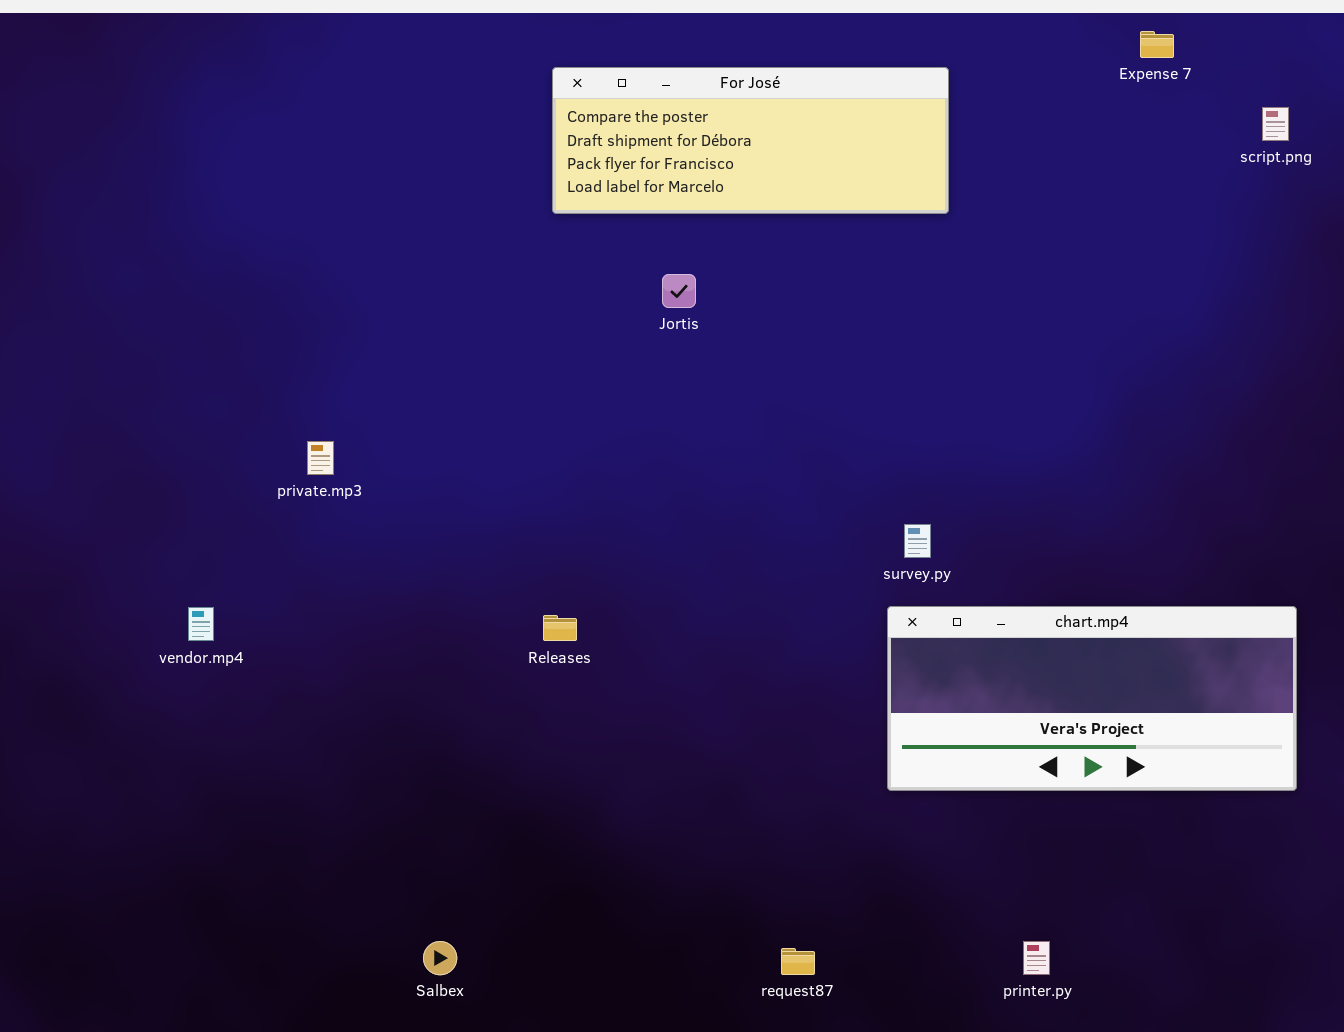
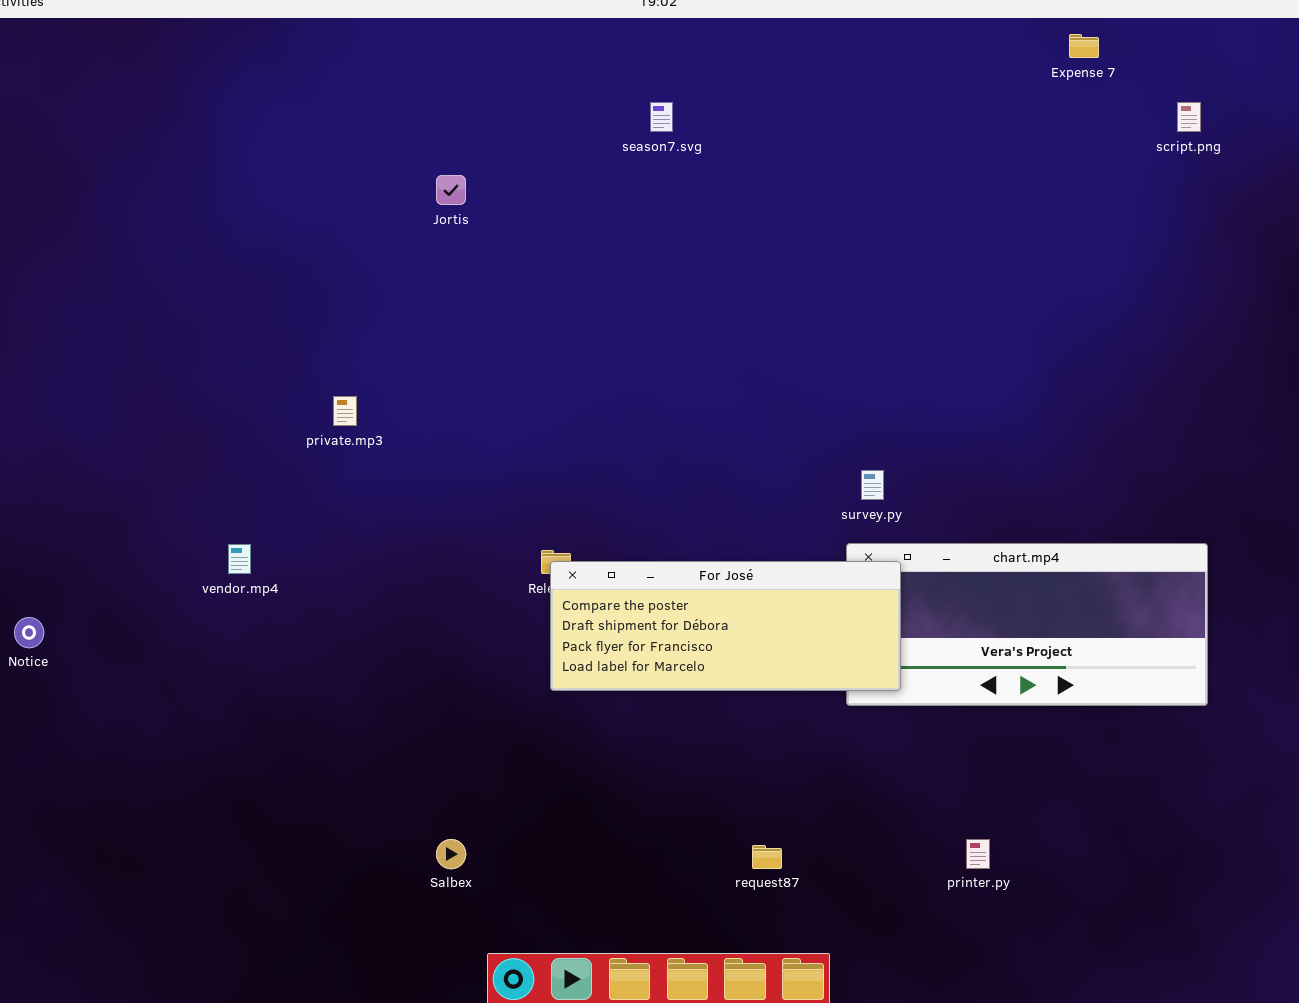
For José: [552,67,949,214] -> [550,561,901,691], moved
Jortis: [662,274,696,308] -> [436,175,466,205], moved

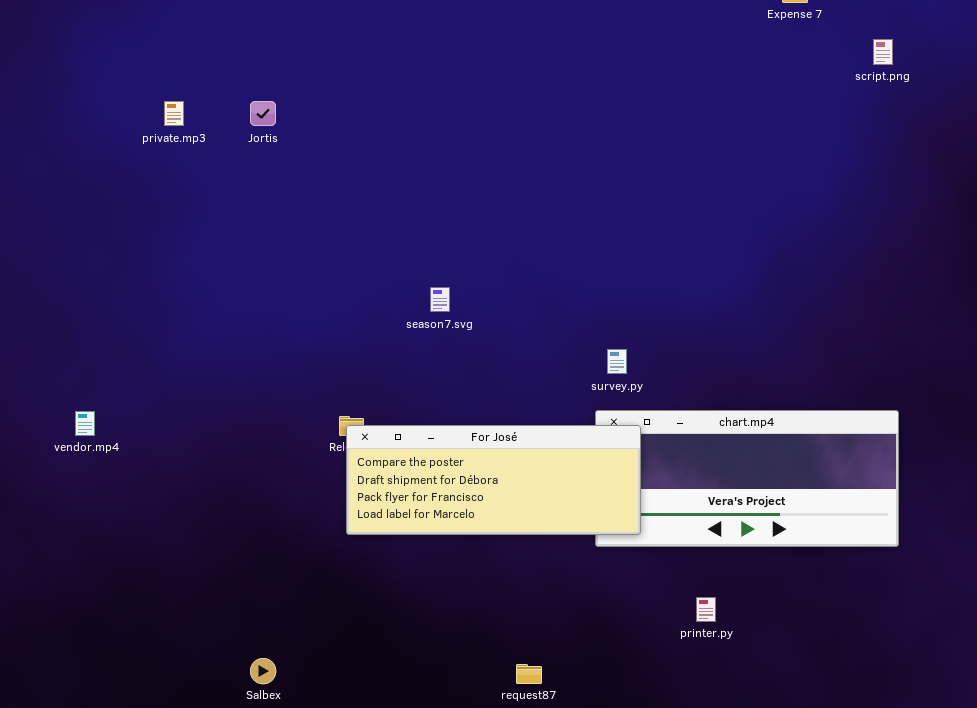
season7.svg: [650,102,673,132] -> [430,287,450,312], moved
private.mp3: [333,396,357,426] -> [164,101,184,126], moved
printer.py: [966,839,990,869] -> [696,597,716,622], moved

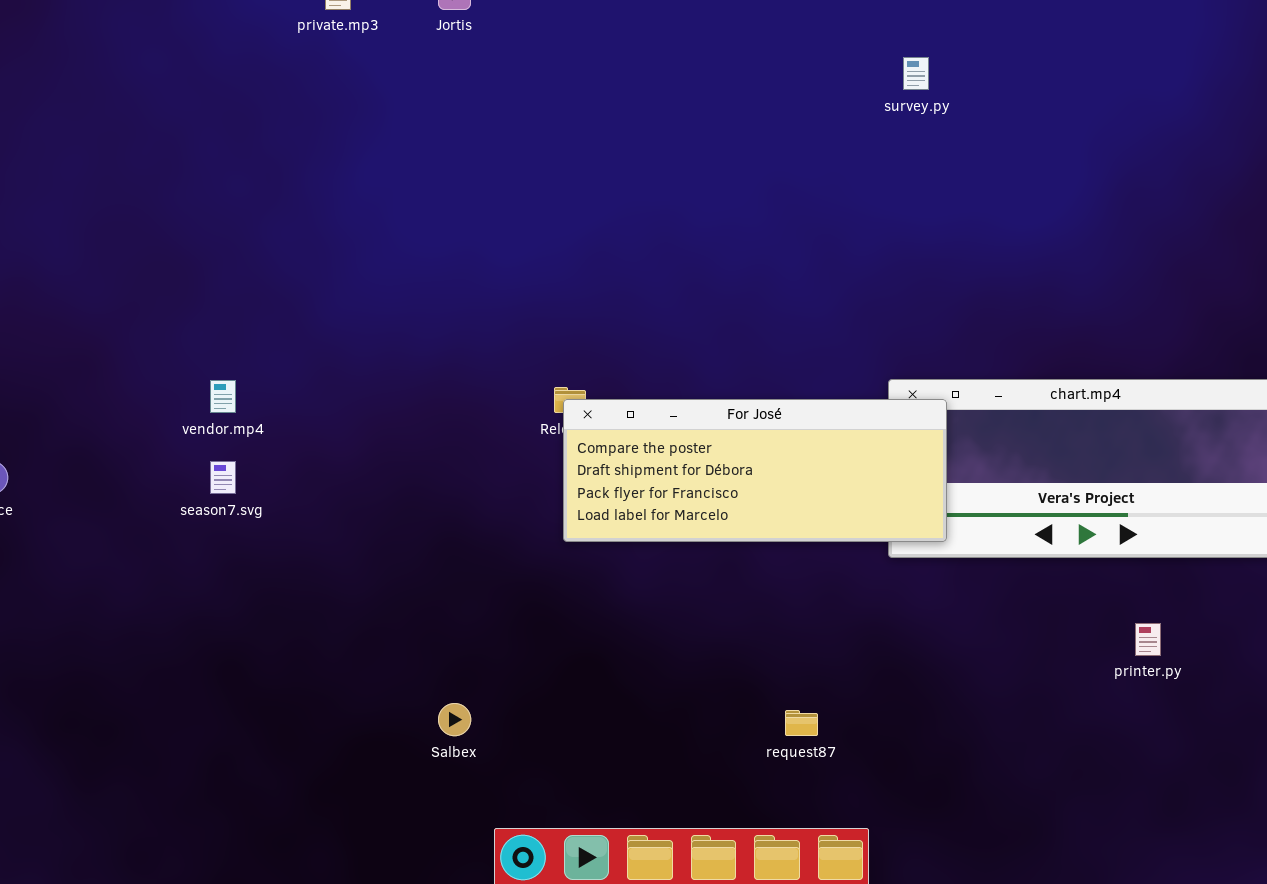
season7.svg: [430,287,450,312] -> [210,461,236,494], moved
survey.py: [607,349,627,374] -> [903,57,929,90], moved
printer.py: [696,597,716,622] -> [1135,623,1161,656], moved

